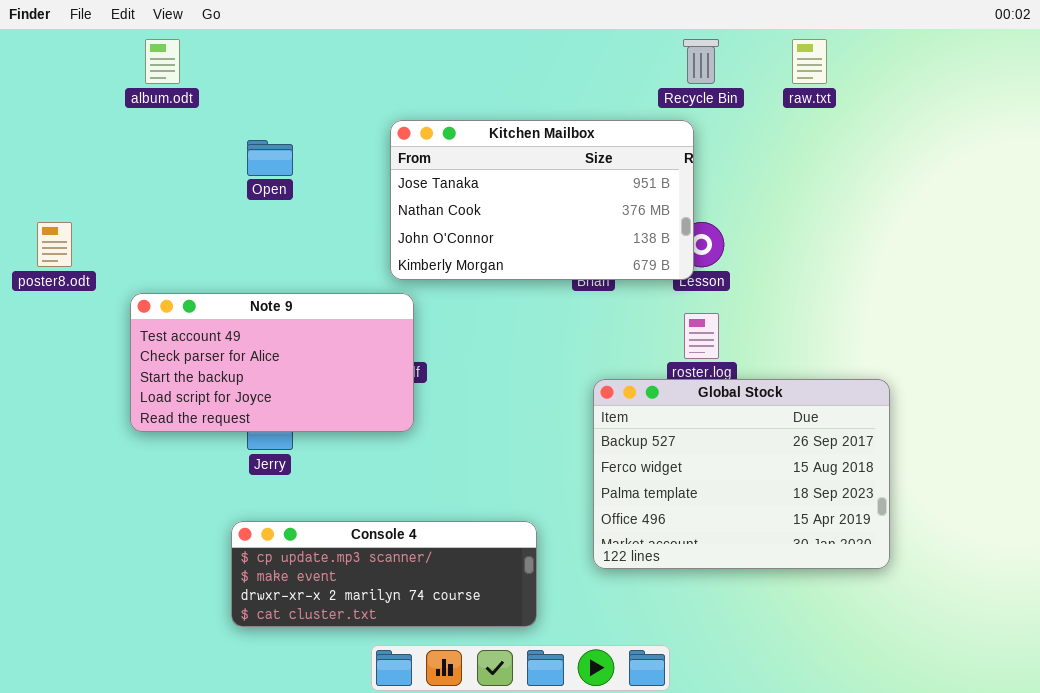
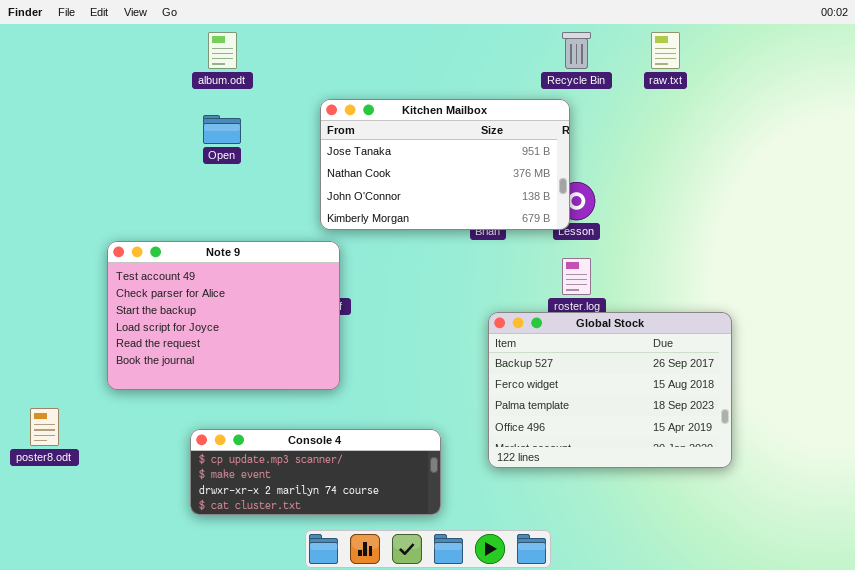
album.odt: [145,39,180,84] -> [208,32,237,69], moved
poster8.odt: [37,222,72,267] -> [30,408,59,446], moved
Note 9: [130,293,414,432] -> [107,241,340,390], resized

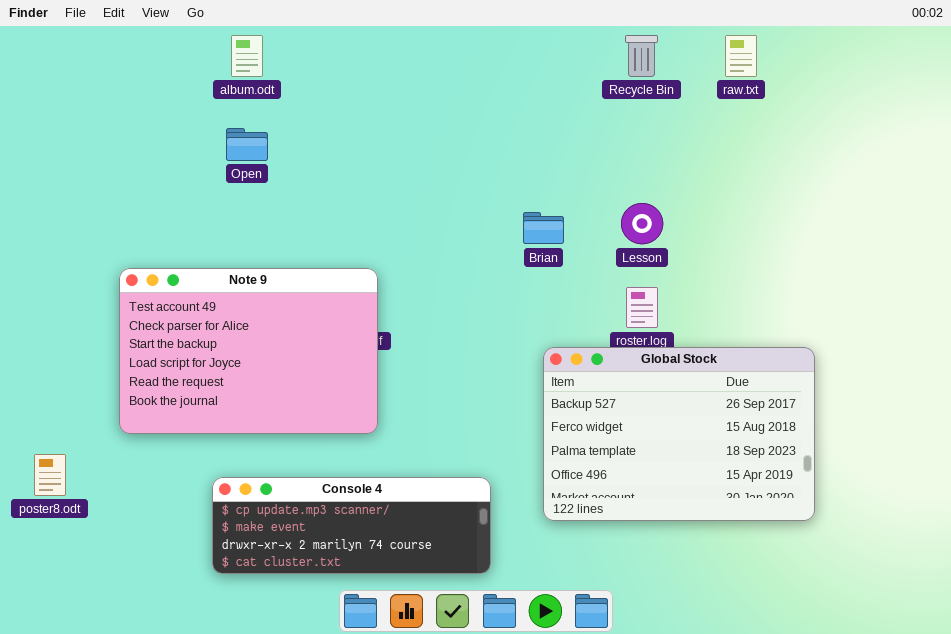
Kitchen Mailbox: [320,99,570,230] -> none, closed

